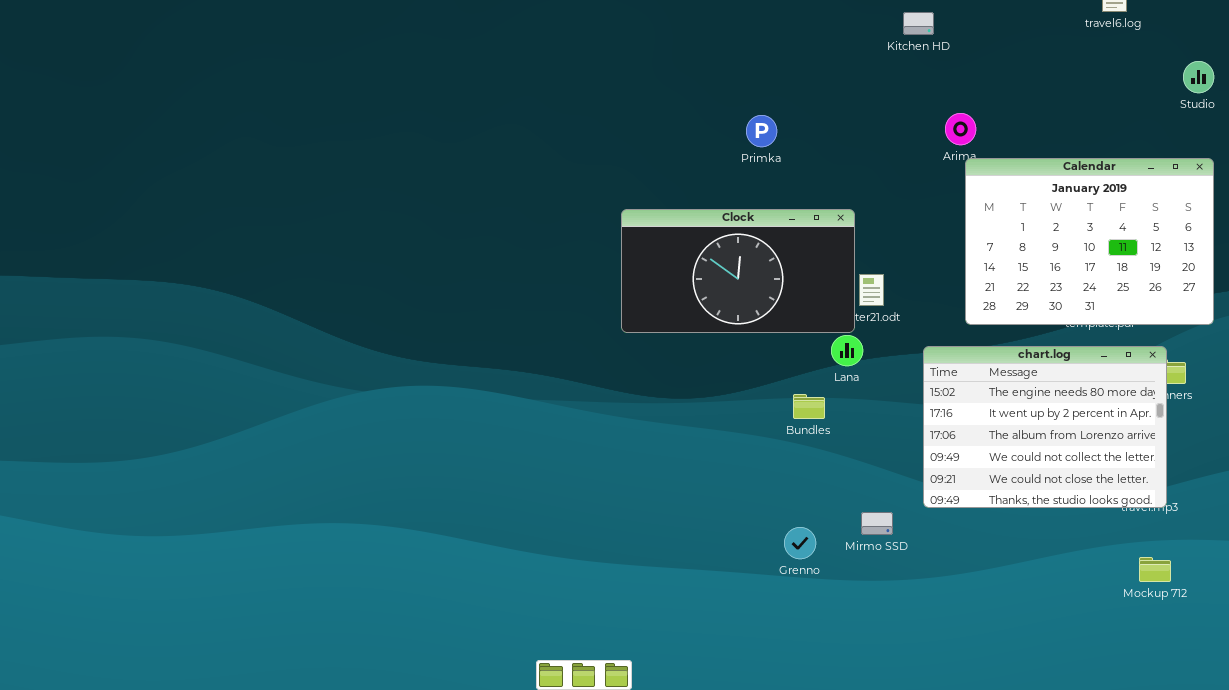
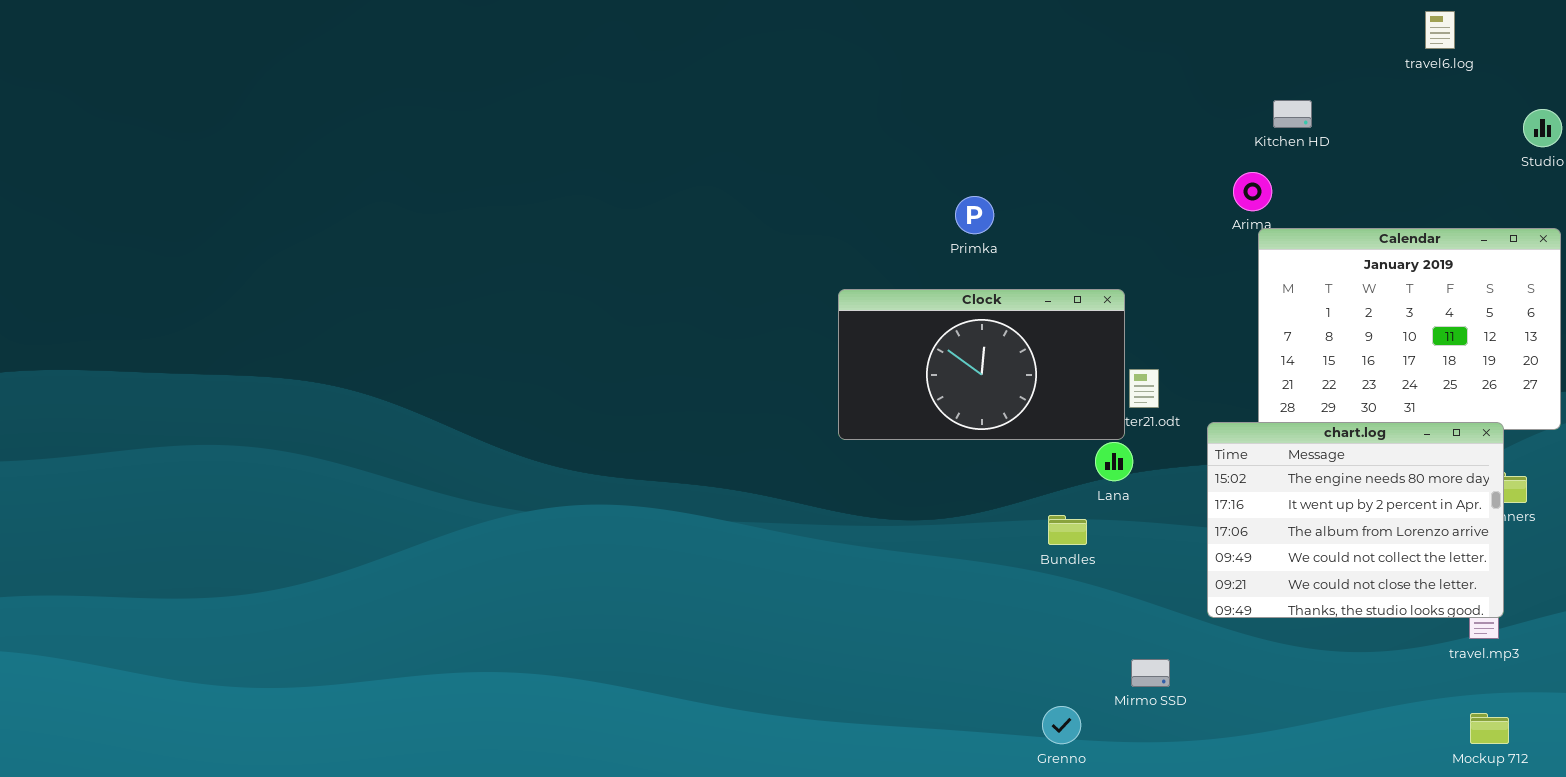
Kitchen HD: [903,12,934,35] -> [1273,100,1312,128], moved
Primka: [746,115,777,147] -> [955,196,994,234], moved
chart.log: [923,346,1167,508] -> [1207,422,1504,618], moved
Grenno: [784,527,816,559] -> [1042,706,1081,744], moved

